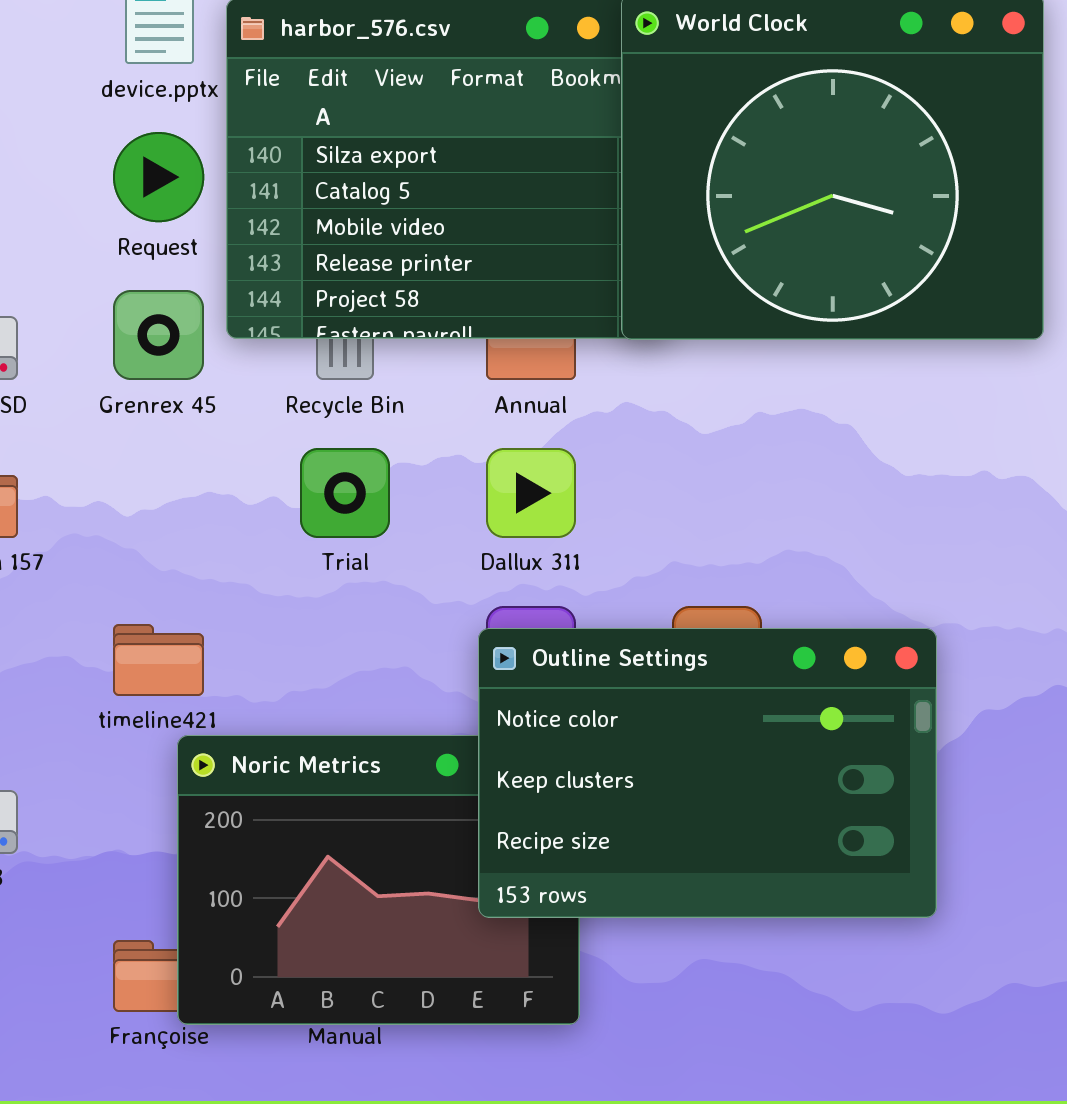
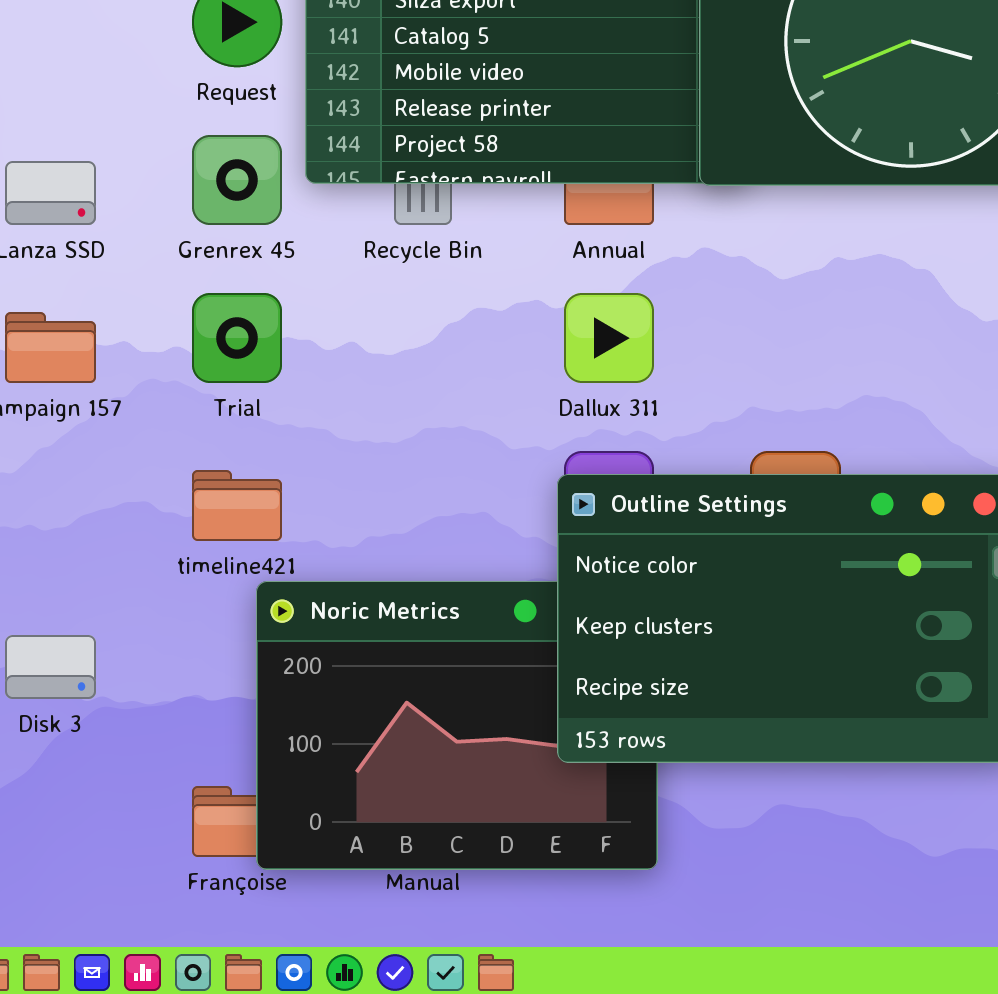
Trial: [300,448,390,538] -> [192,293,282,383], moved

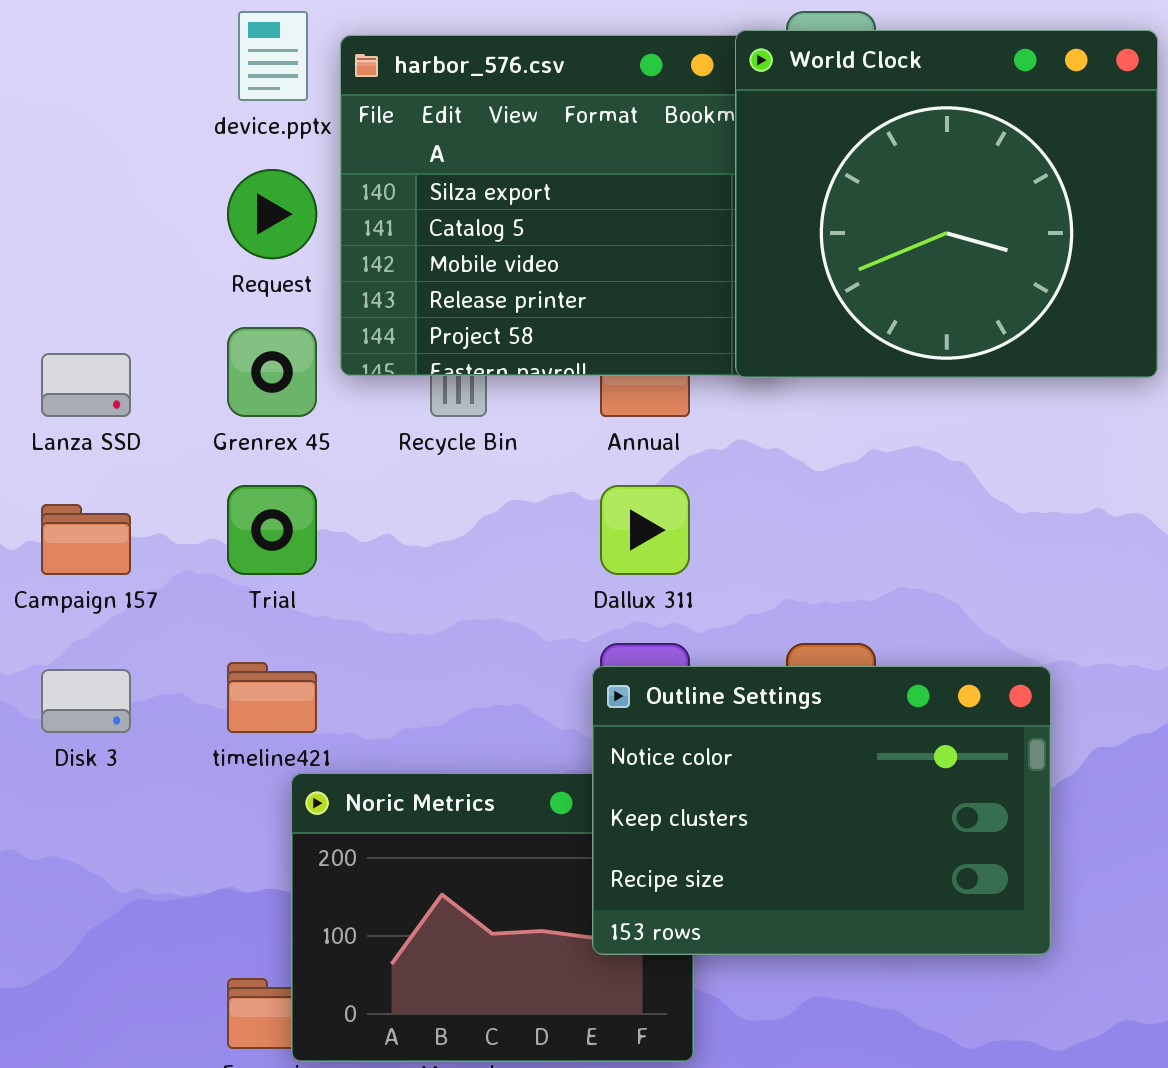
Disk 3: [5,635,96,699] -> [41,669,131,733], moved

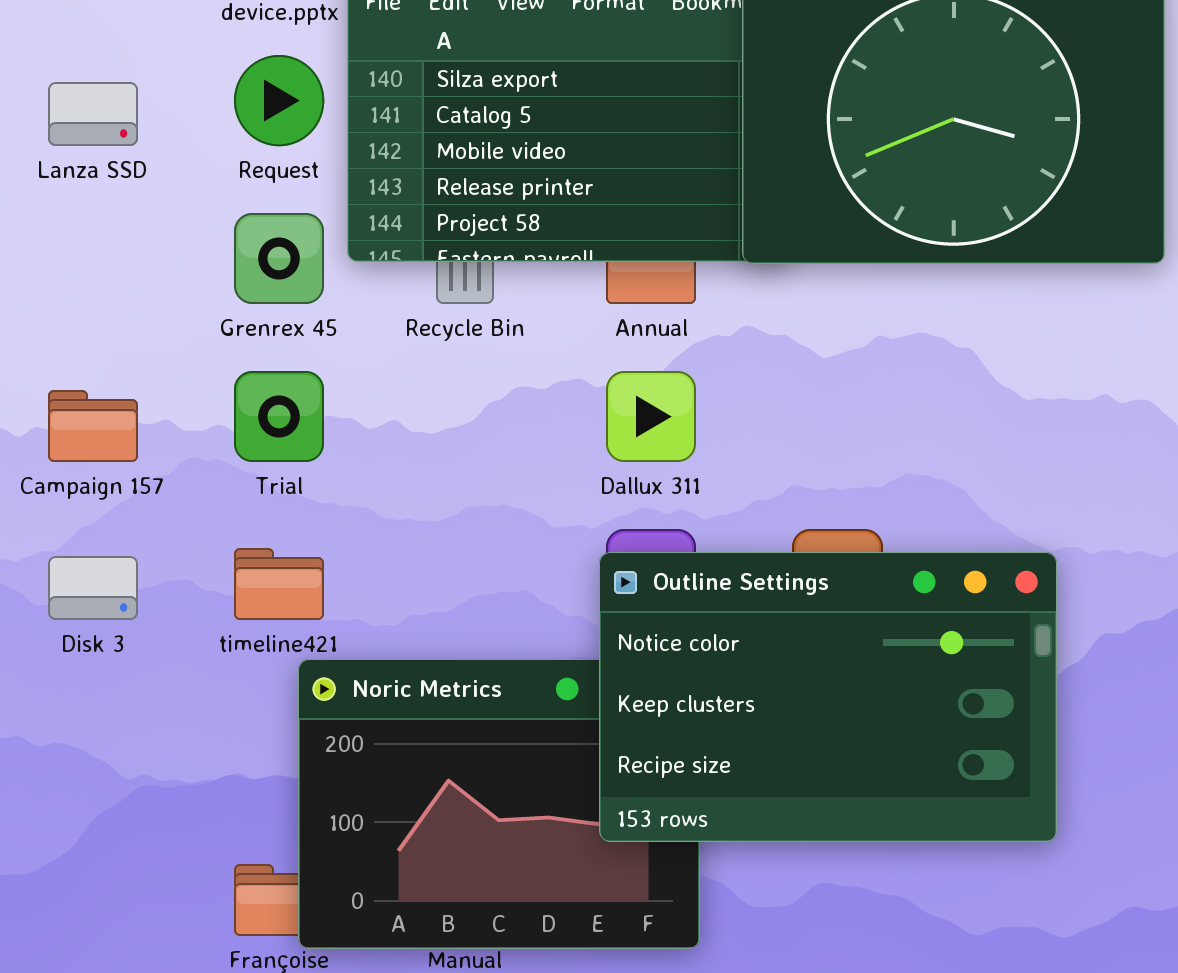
Lanza SSD: [41,353,131,417] -> [48,82,138,146], moved

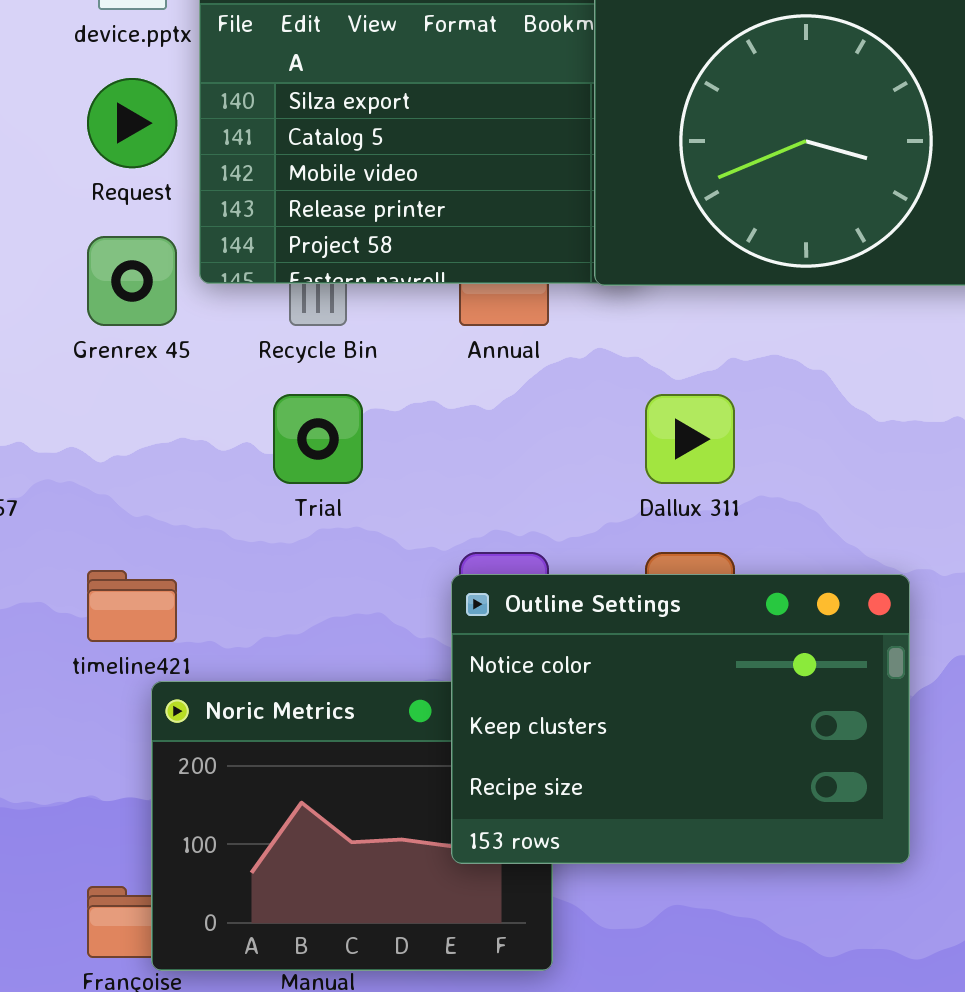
Trial: [234,371,324,462] -> [273,394,363,484], moved
Dallux 311: [606,371,696,462] -> [645,394,735,484], moved

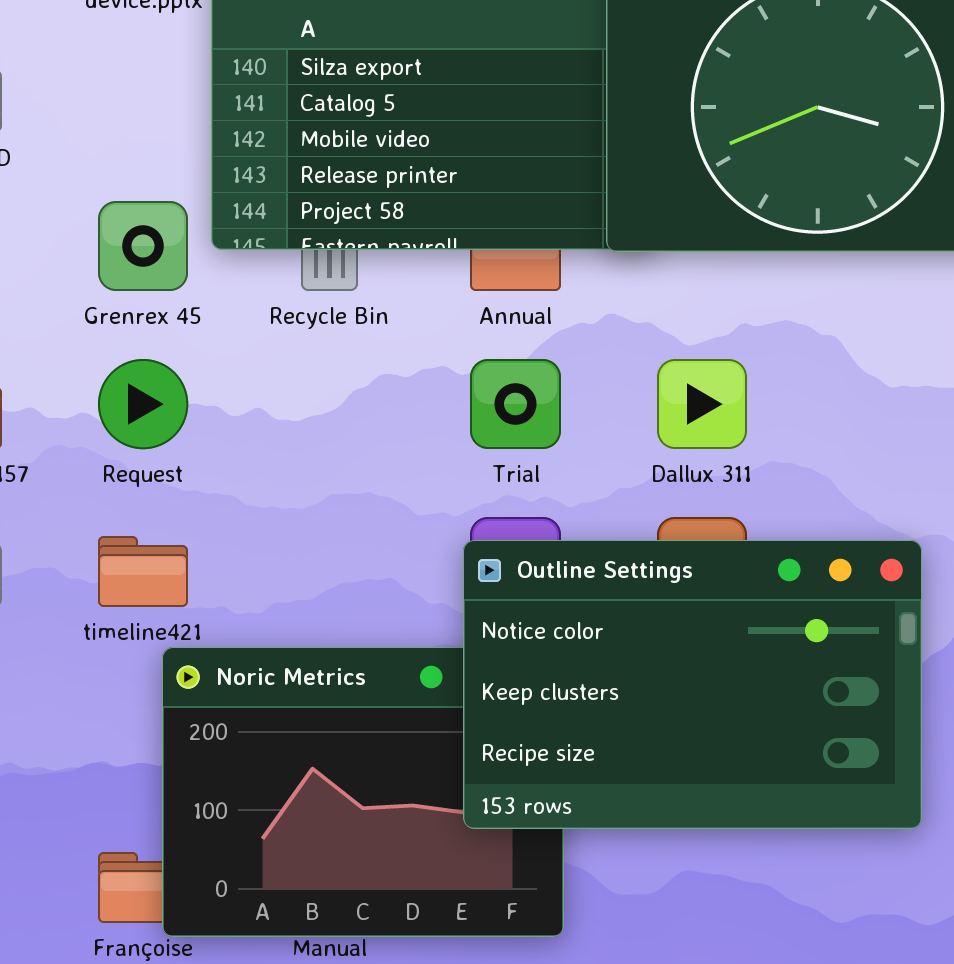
Request: [87,78,177,168] -> [98,359,188,449], moved
Trial: [273,394,363,484] -> [470,359,561,449], moved

